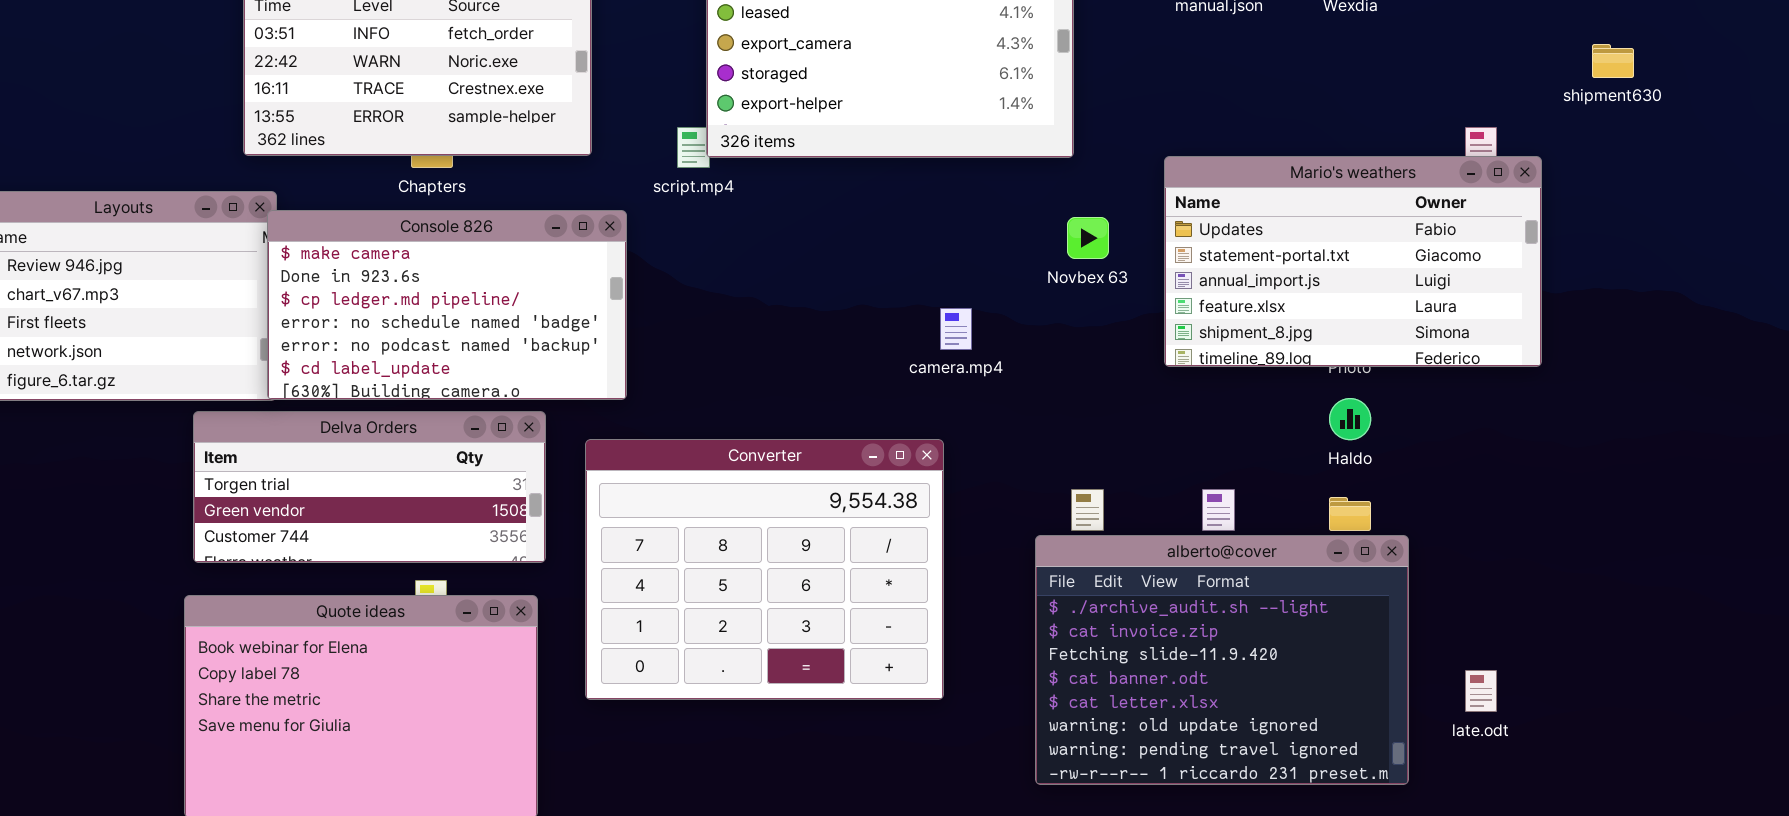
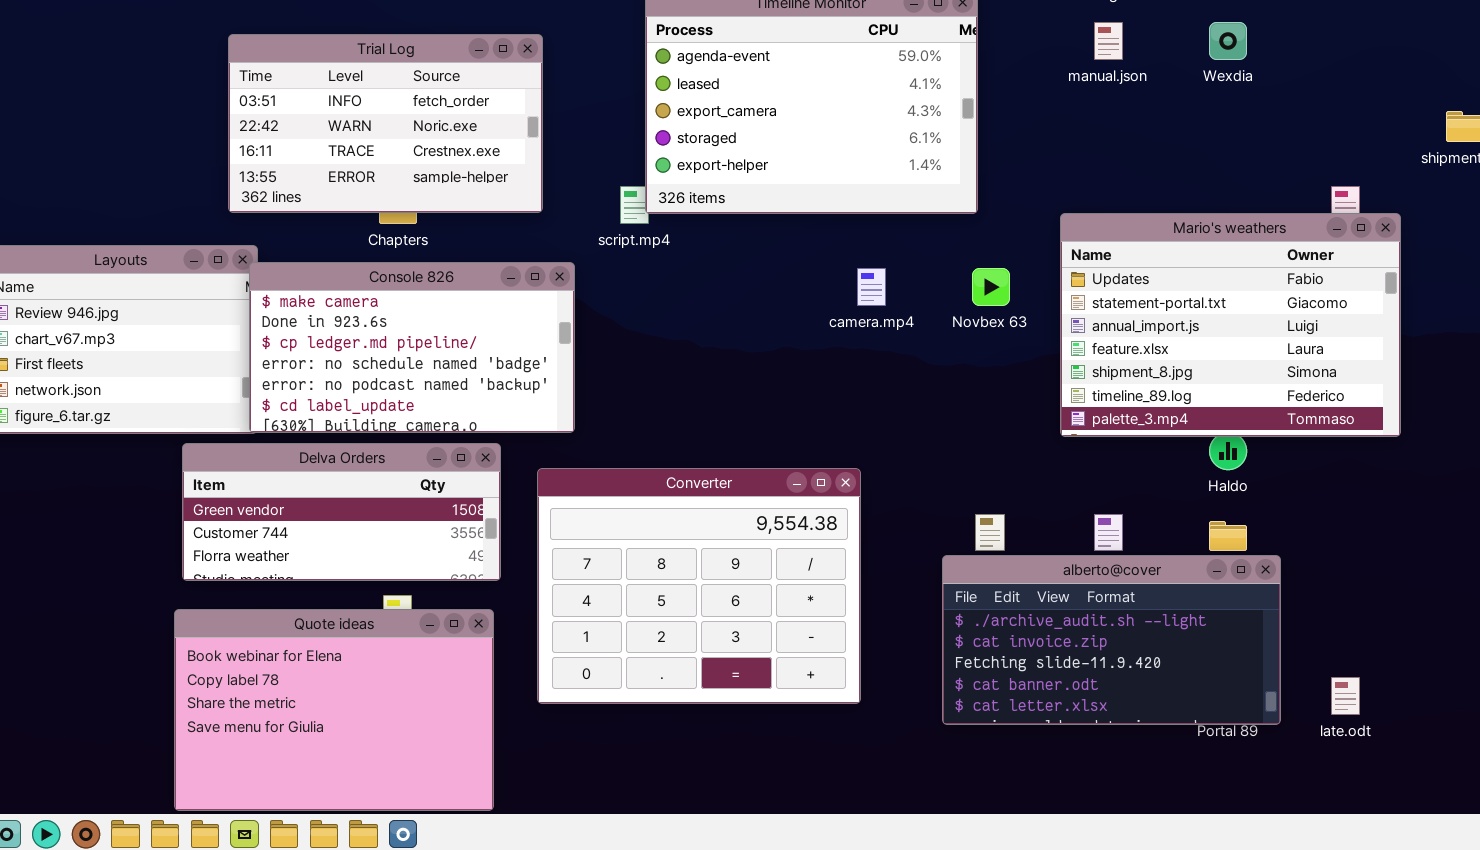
Mario's weathers: [1164,156,1542,367] -> [1060,213,1401,437], resized
camera.mp4: [940,308,972,350] -> [857,268,886,306], moved
Delva Orders: [193,411,546,563] -> [182,443,501,581], scrolled down 1 row
alberto@cover: [1035,535,1409,785] -> [942,555,1281,725], resized

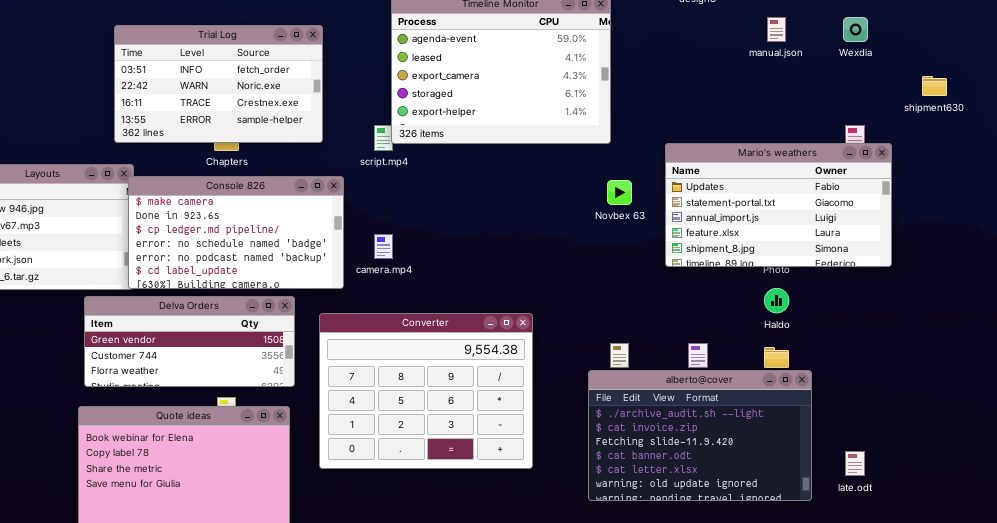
manual.json: [1094,22,1123,60] -> [767,17,786,42], moved
Wexdia: [1209,22,1247,60] -> [843,17,868,42], moved
Mario's weathers: [1060,213,1401,437] -> [665,143,892,267], resized
camera.mp4: [857,268,886,306] -> [374,234,393,259], moved
alberto@cover: [942,555,1281,725] -> [588,370,812,501], resized

